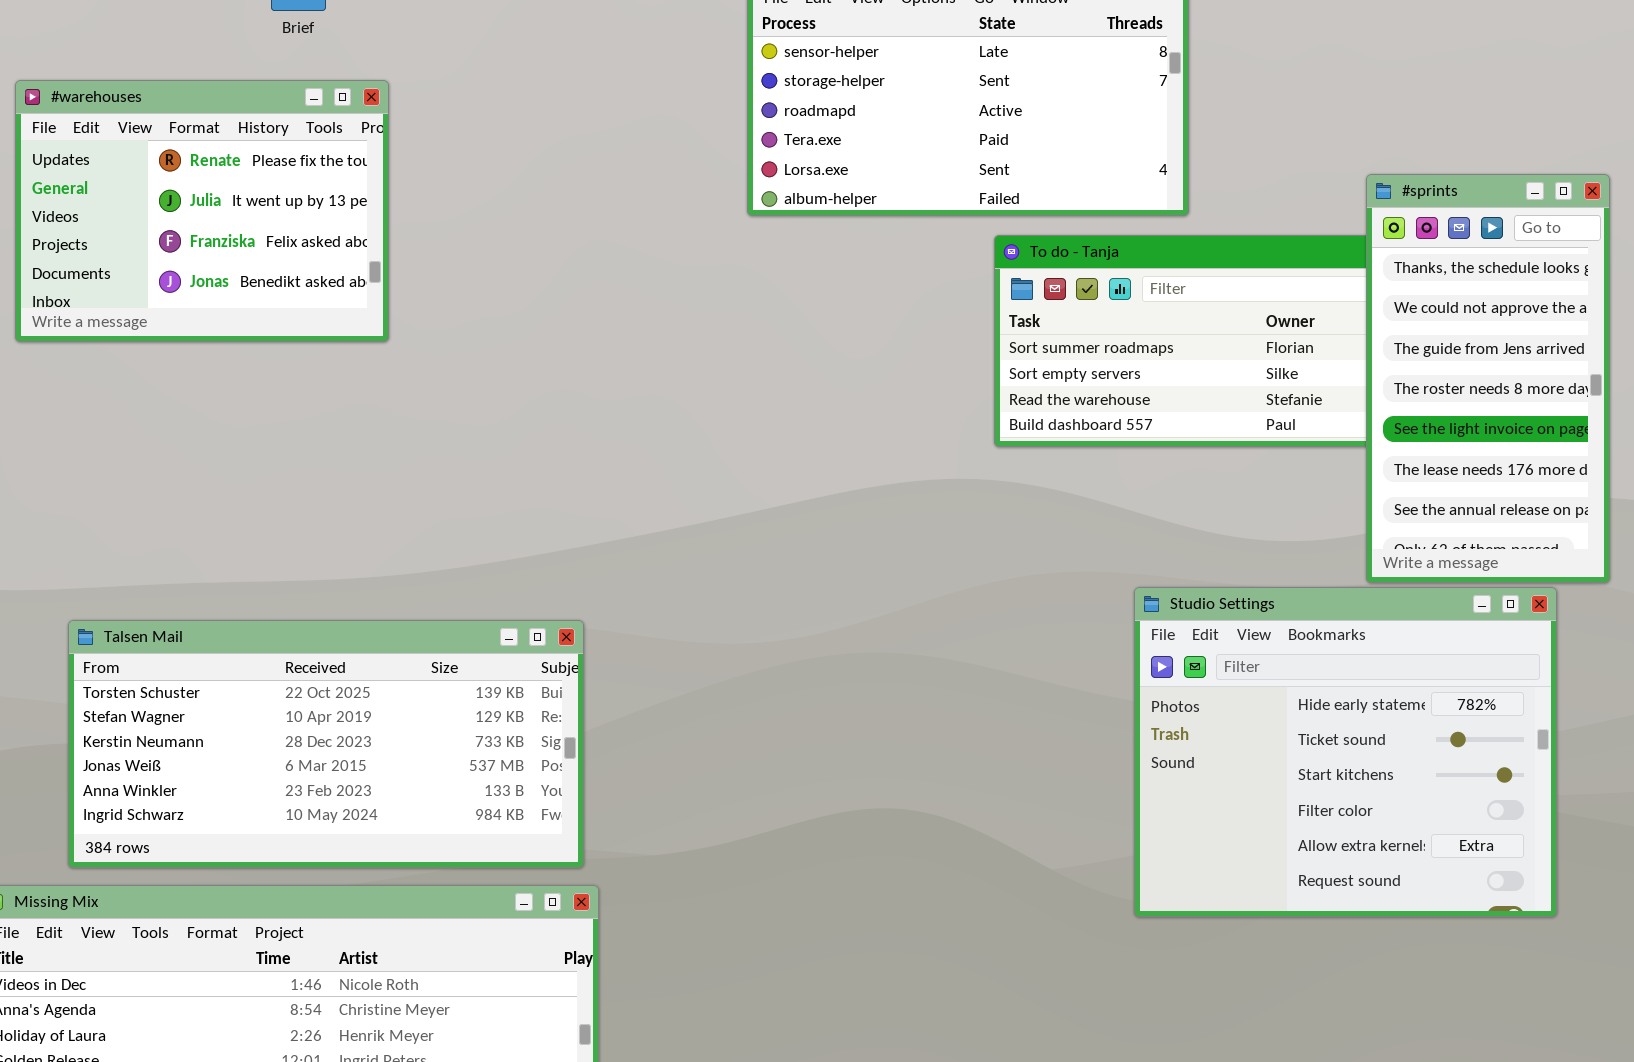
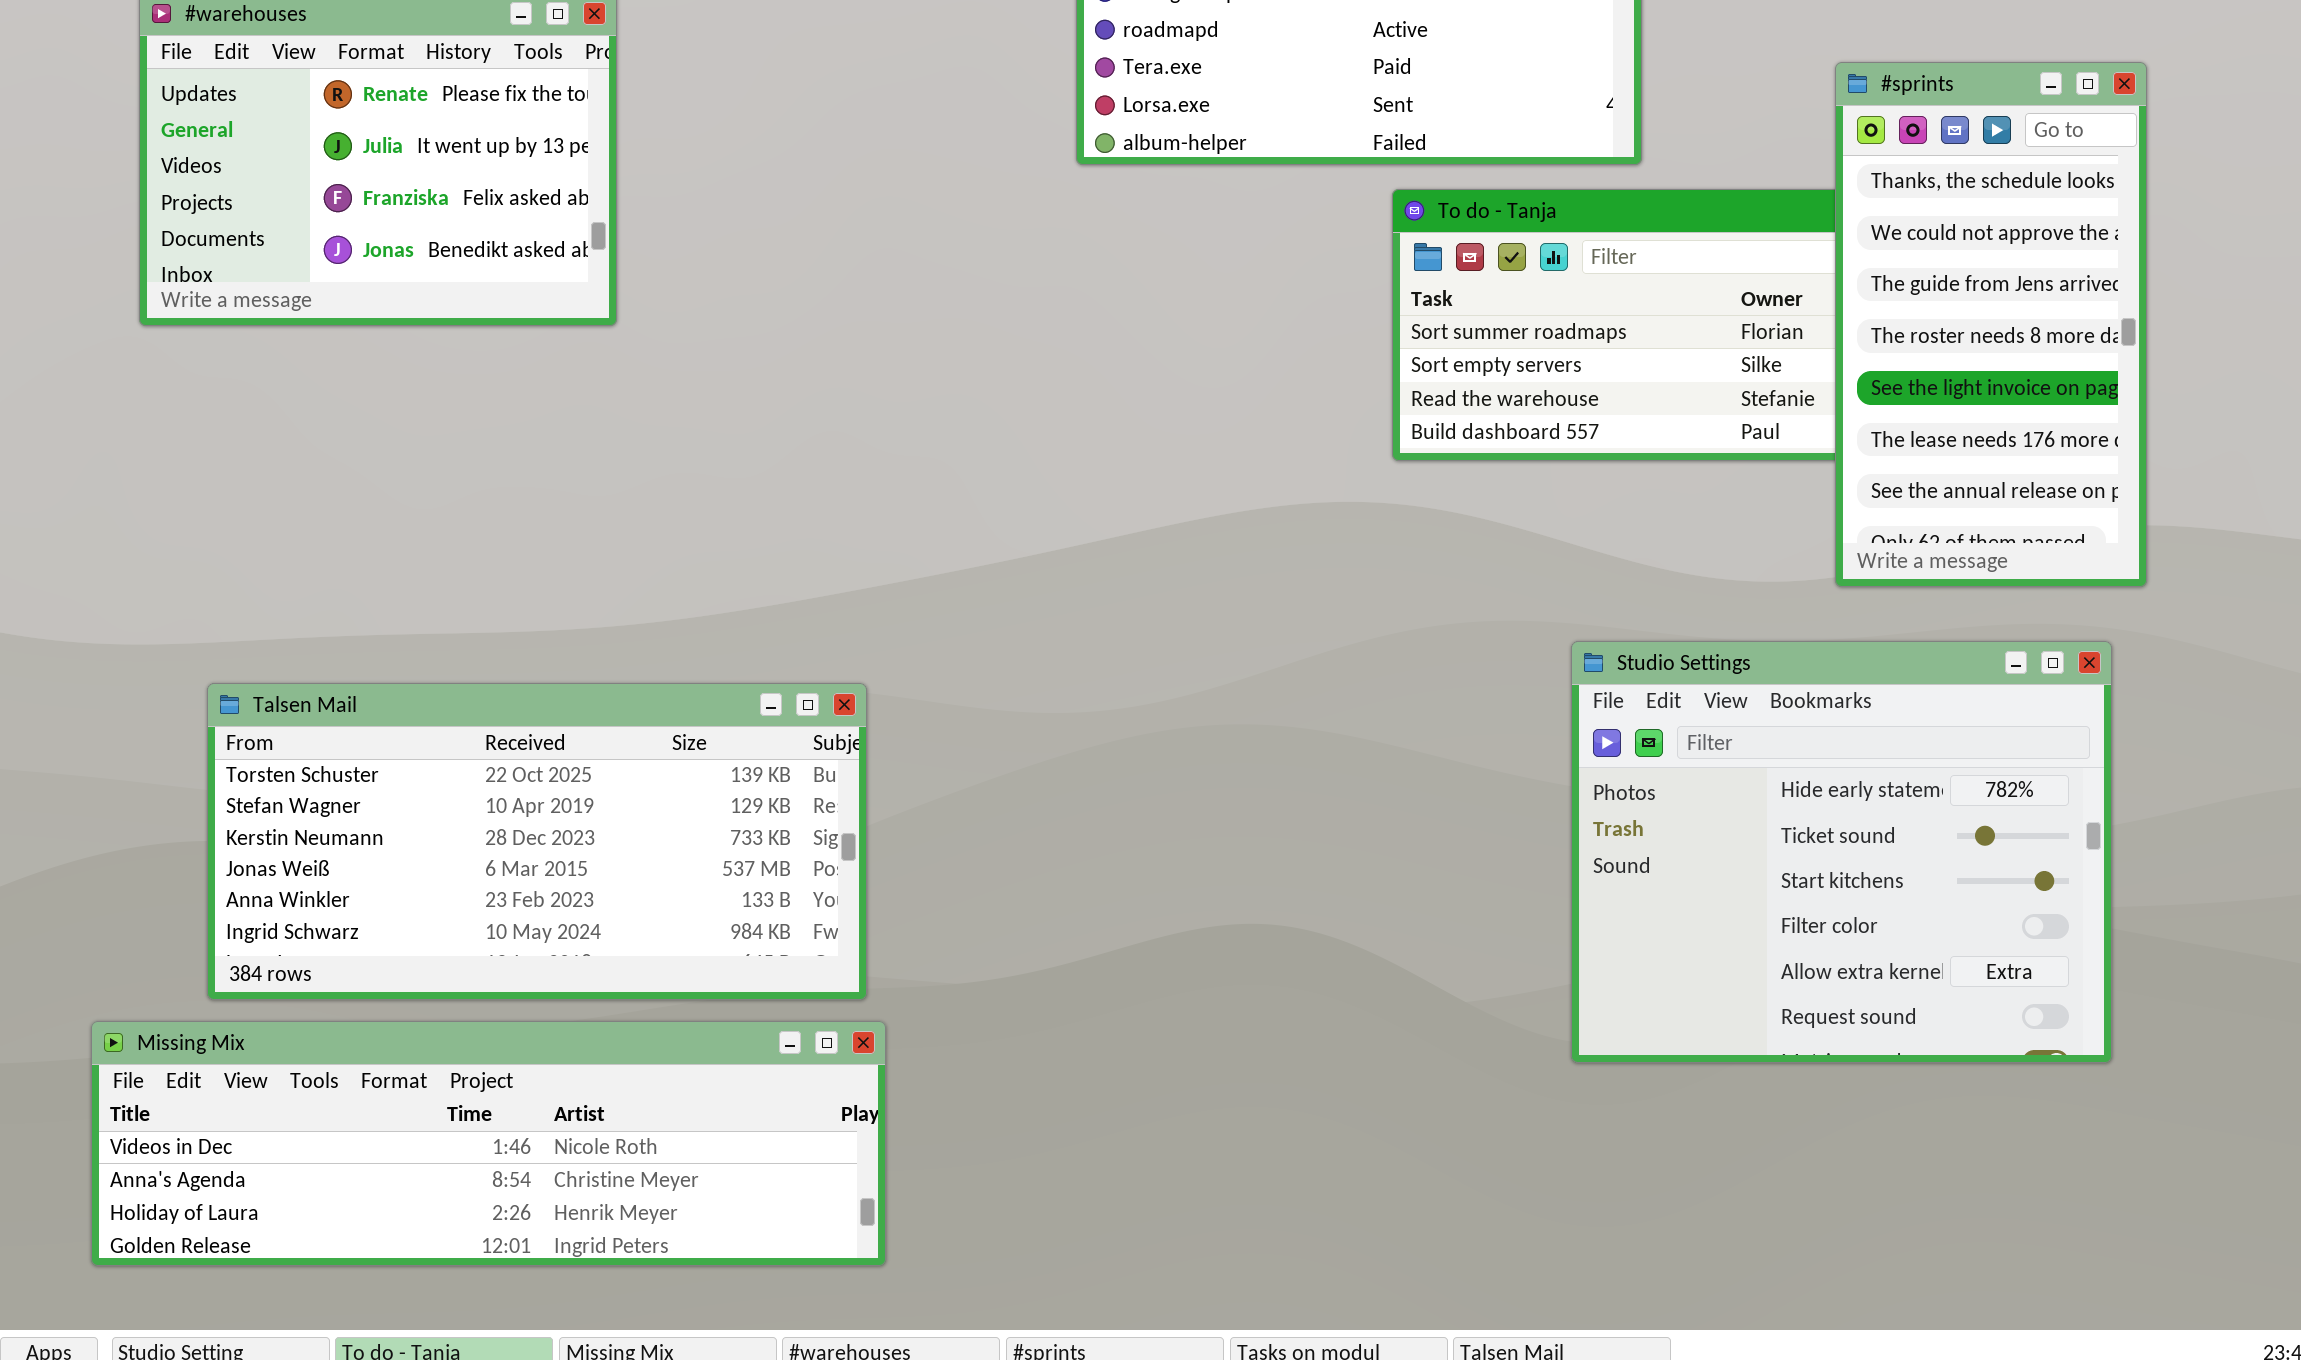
#sprints: [1366,174,1610,583] -> [1835,62,2147,587], moved

